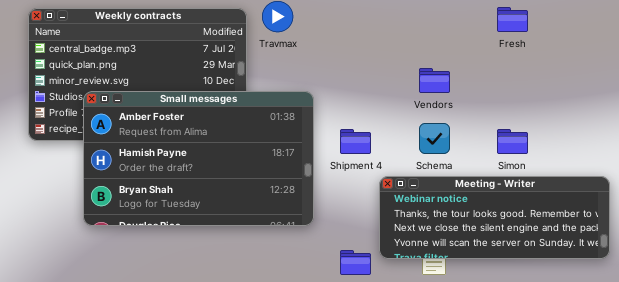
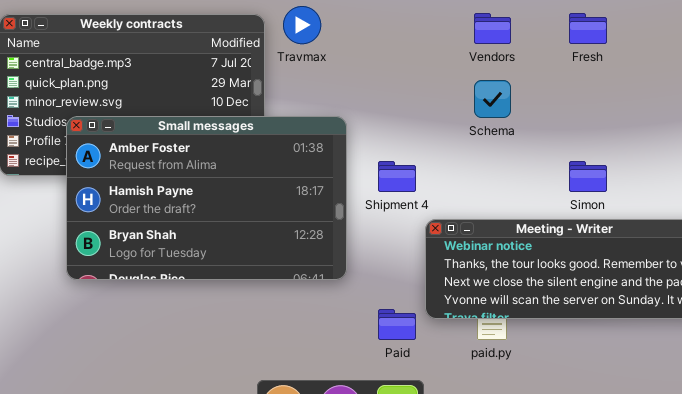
Vendors: [419,68,450,93] -> [474,13,511,44], moved
Schema: [419,123,450,154] -> [474,80,511,118], moved

